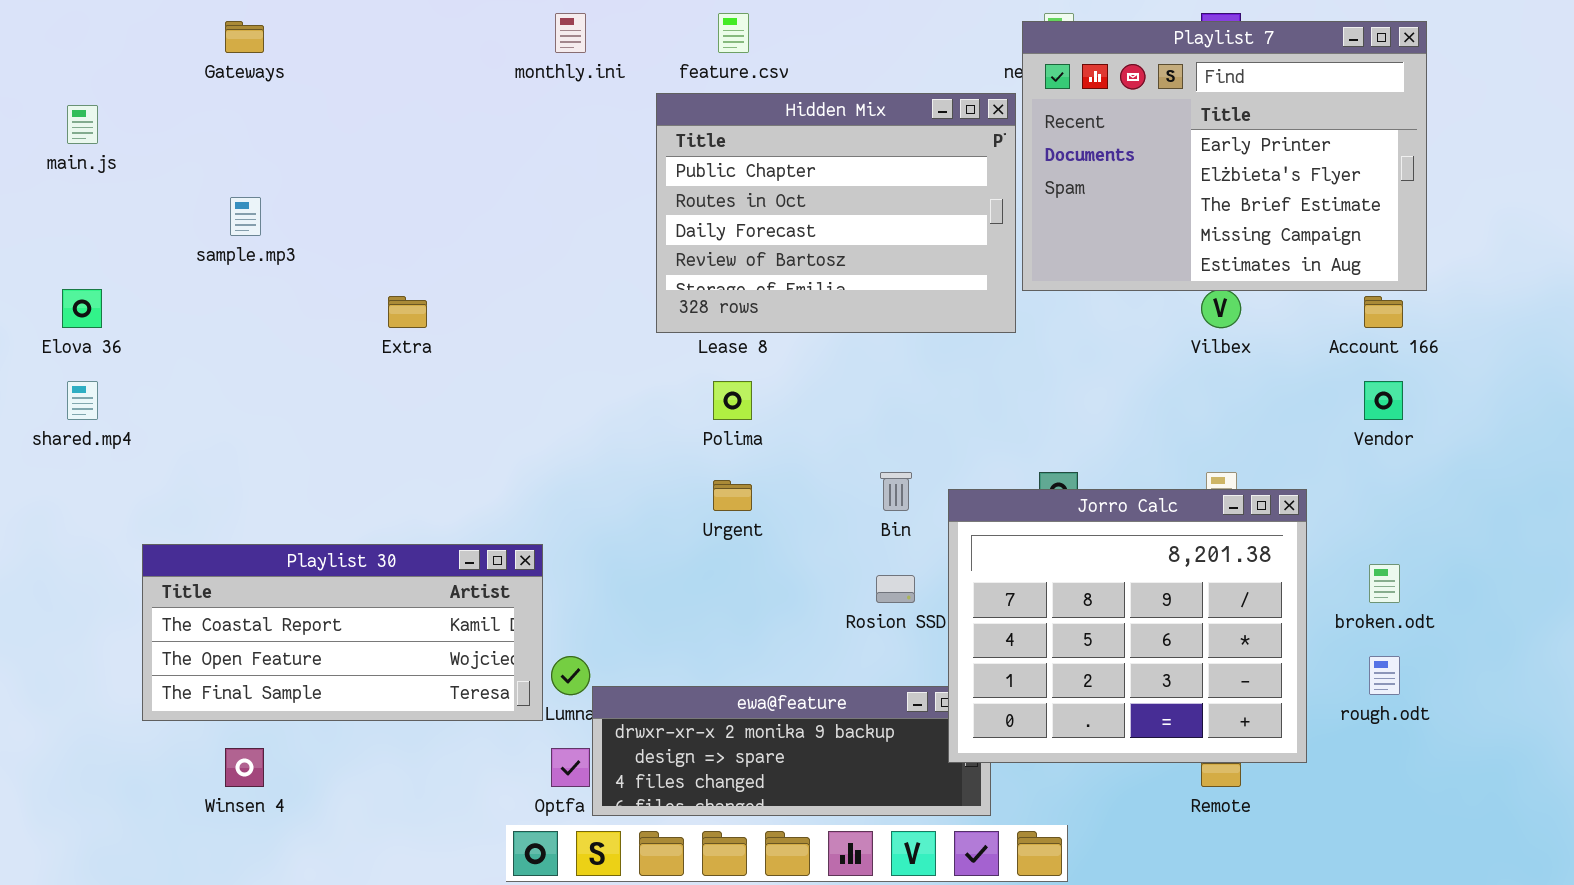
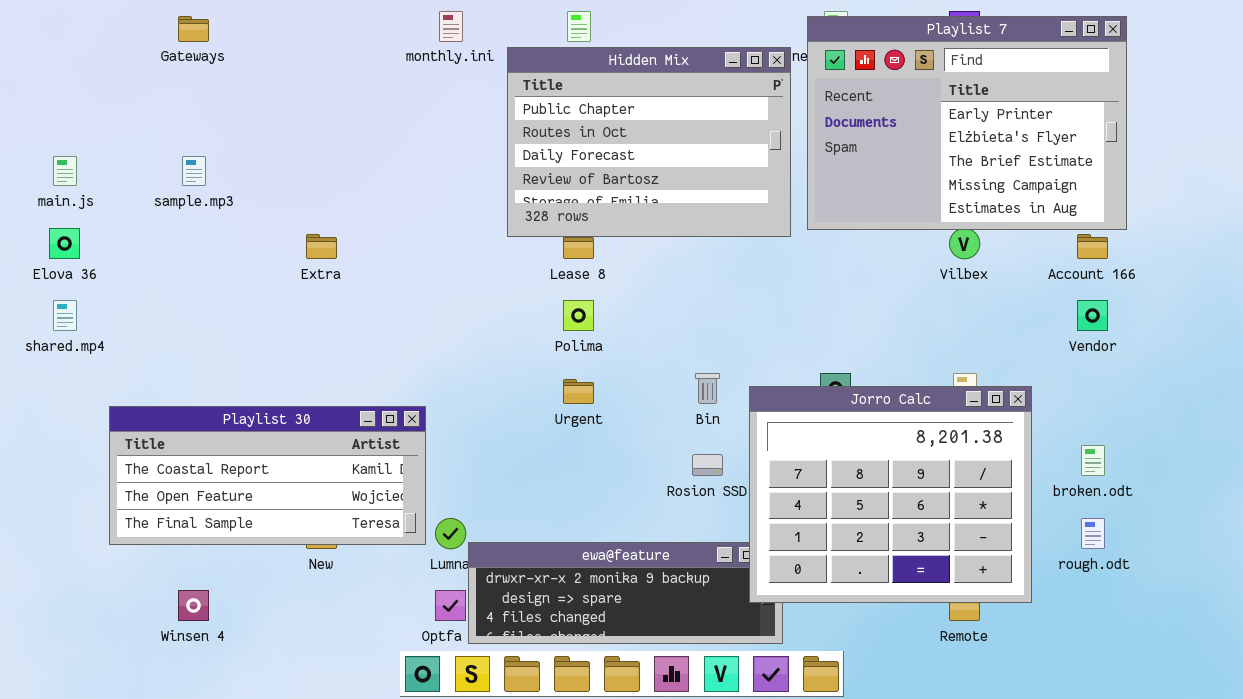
Hidden Mix: [656,93,1016,333] -> [507,47,791,237], moved
main.js: [67,105,98,144] -> [53,156,77,186], moved
Playlist 30: [142,544,543,721] -> [109,406,426,545], moved

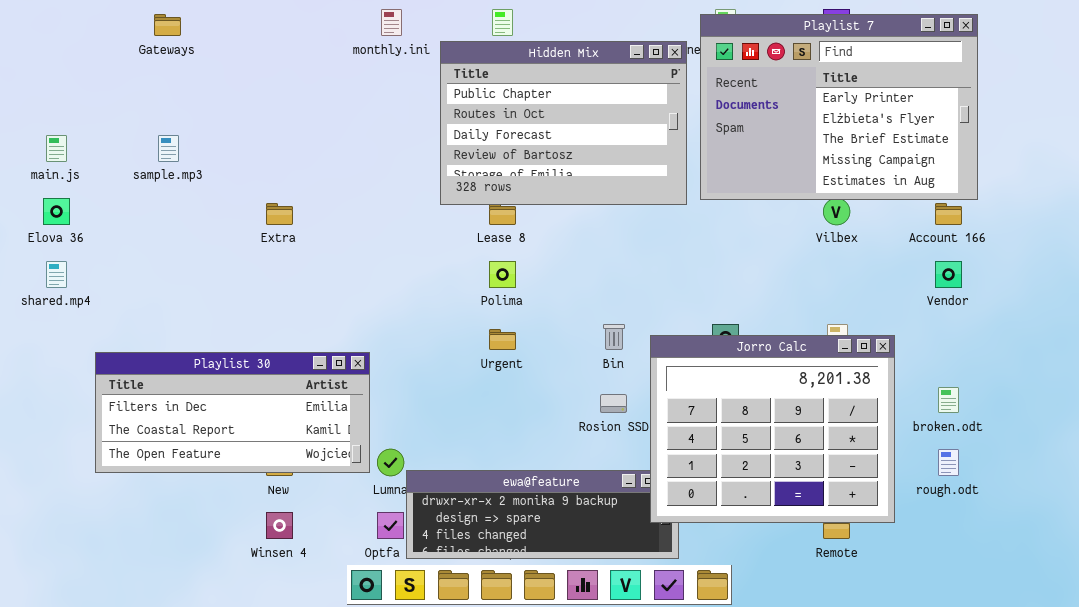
Playlist 30: [109,406,426,545] -> [95,352,370,473], scrolled up 1 row
Winsen 4: [178,590,209,621] -> [266,512,293,539], moved

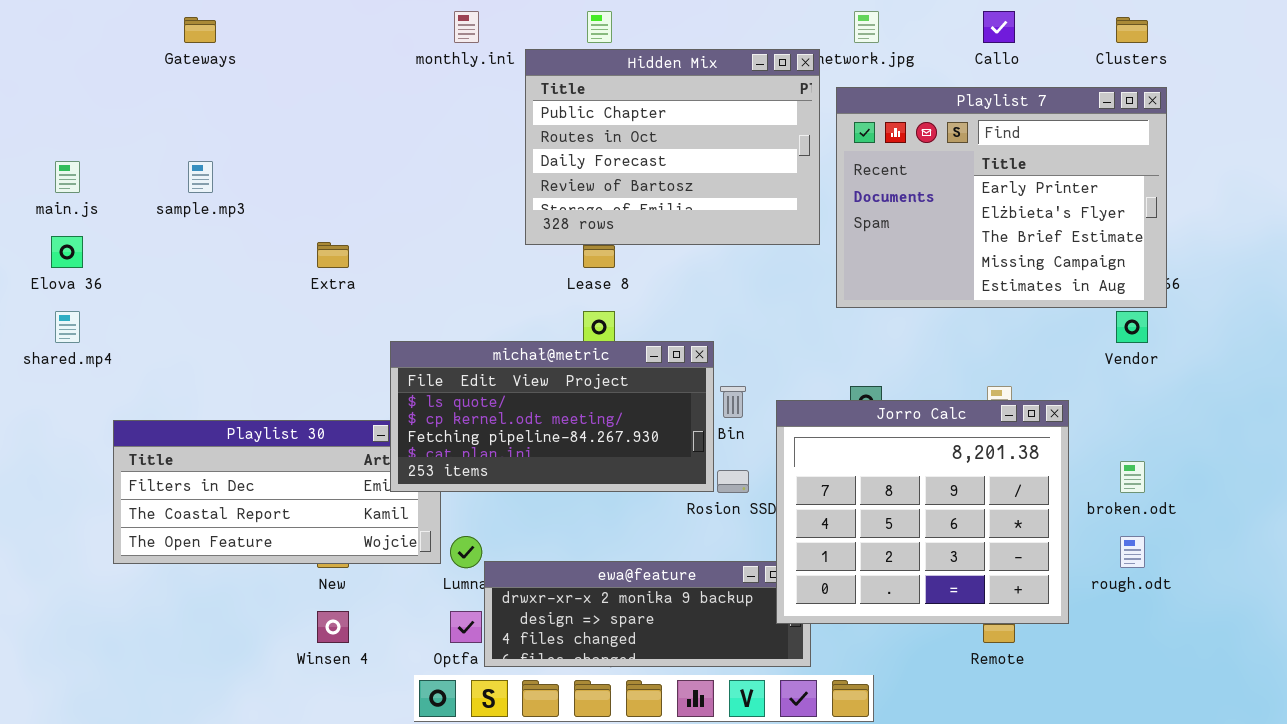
Playlist 7: [700,14,978,200] -> [836,87,1167,308], moved
michał@metric: none -> [390,341,714,492], opened

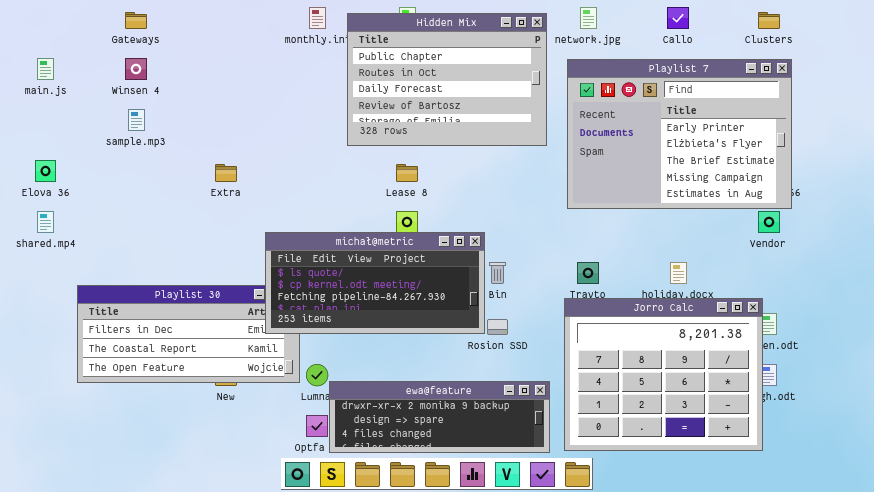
Hidden Mix: [525,49,820,245] -> [347,13,547,146], moved
main.js: [55,161,80,193] -> [37,58,54,80], moved
Jorro Calc: [776,400,1069,624] -> [564,298,763,451], moved
Winsen 4: [317,611,349,643] -> [125,58,147,80], moved

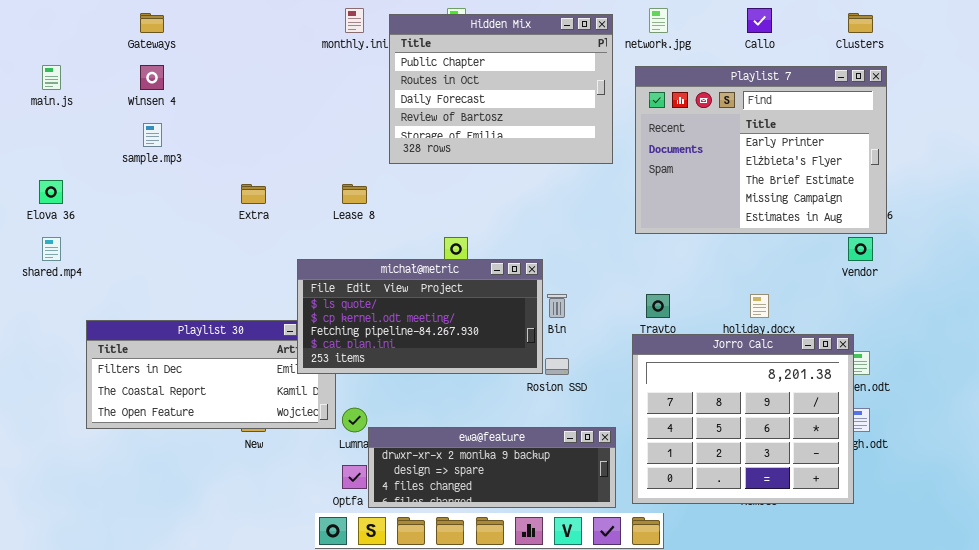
Lease 8: [396,164,418,182] -> [342,184,367,204], moved

